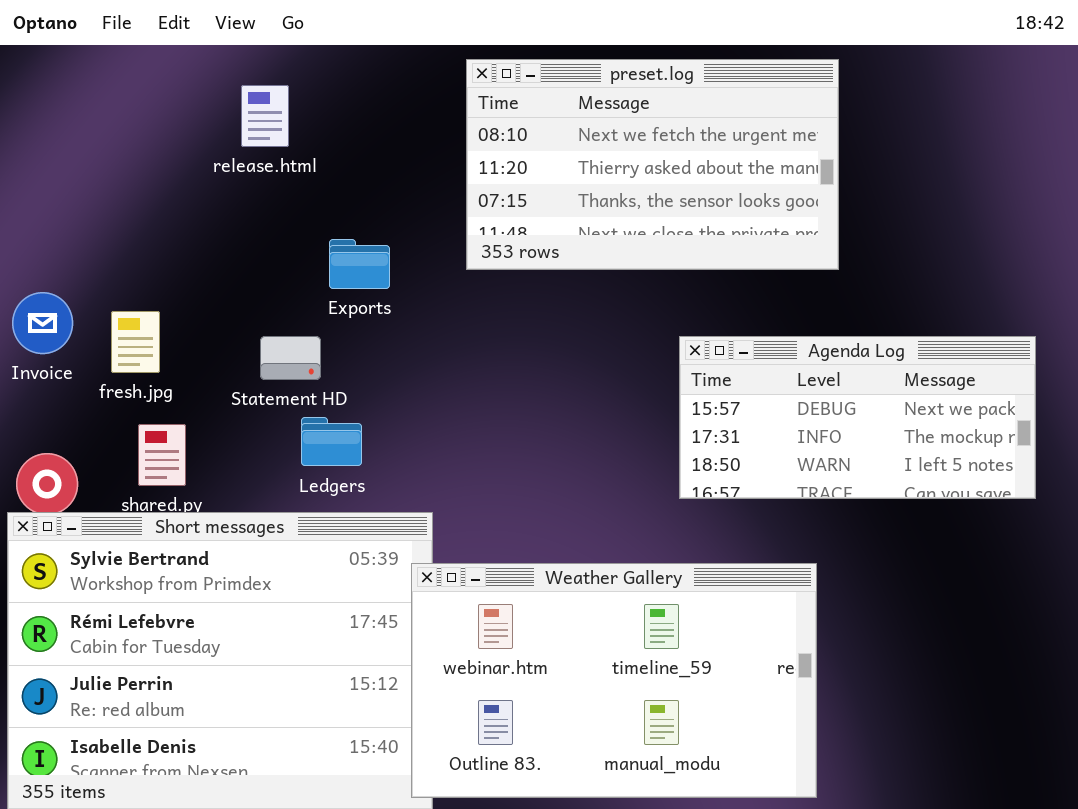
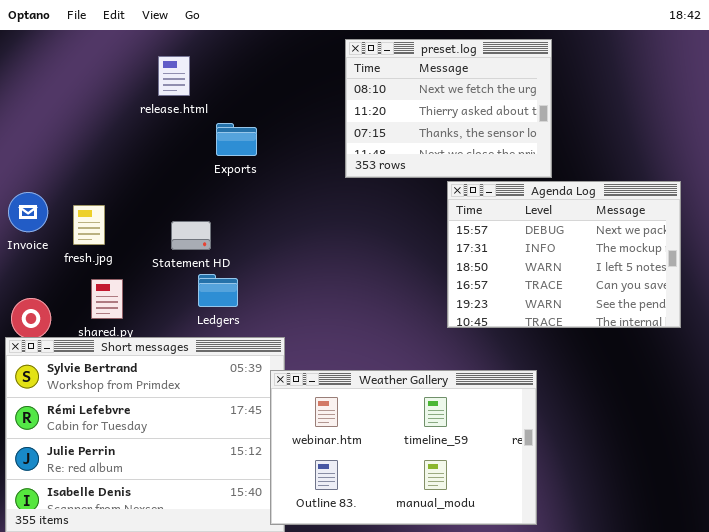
preset.log: [466,59,839,270] -> [345,39,552,178], resized
Exports: [329,239,390,289] -> [216,123,257,156], moved
Agenda Log: [679,336,1036,499] -> [447,181,681,328], resized

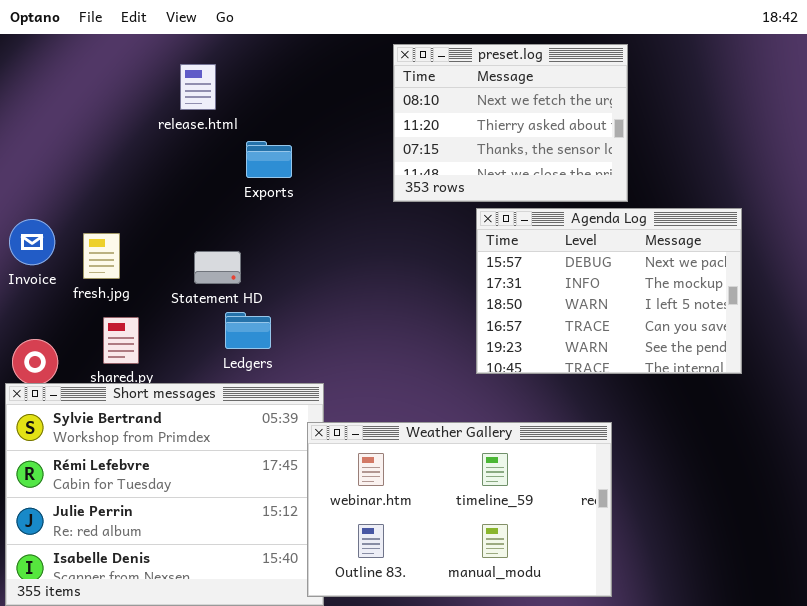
Agenda Log: [447,181,681,328] -> [476,208,742,374], moved

